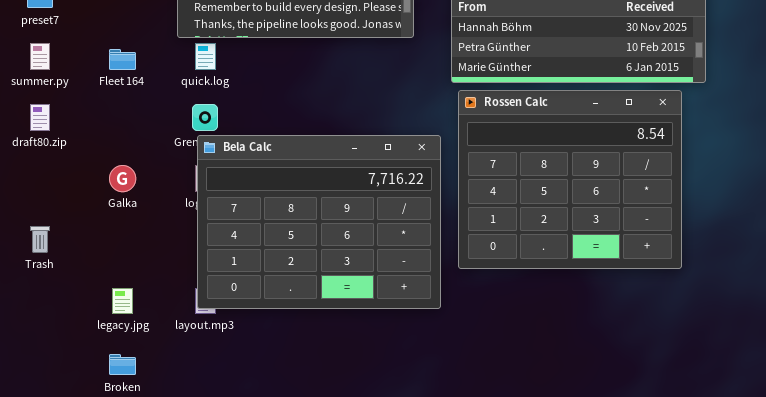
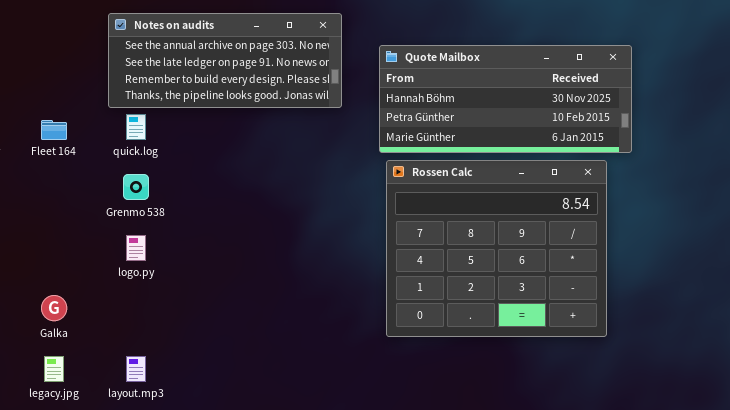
Bela Calc: [197,135,441,309] -> none, closed
Galka: [109,165,136,192] -> [41,295,67,321], moved

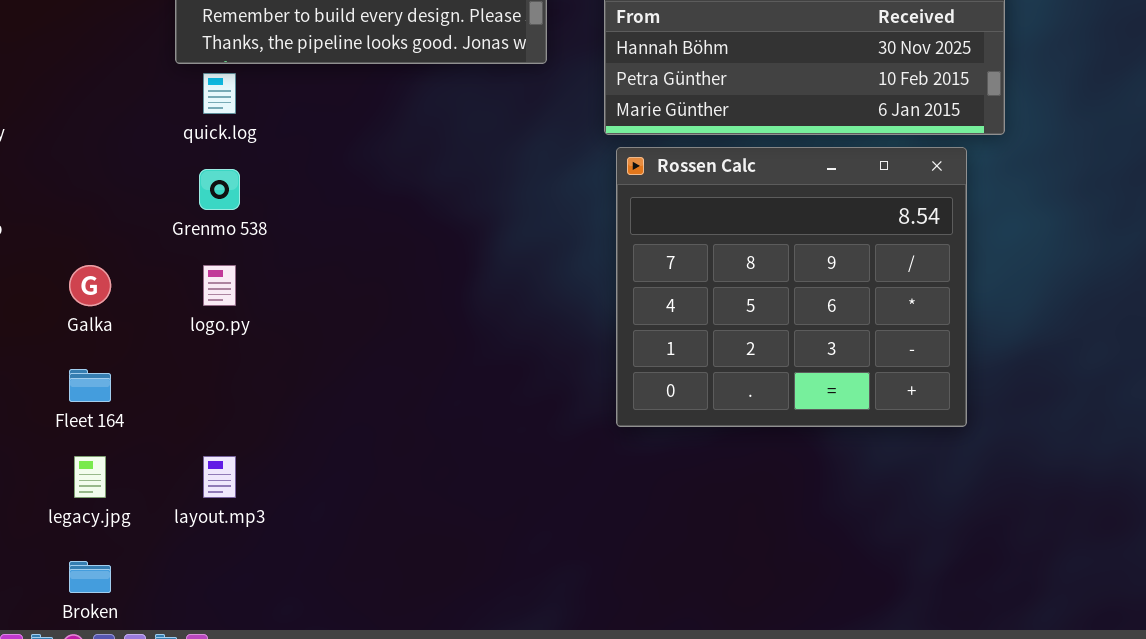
Fleet 164: [41,120,67,140] -> [69,369,111,402], moved
Galka: [41,295,67,321] -> [69,265,111,306], moved

